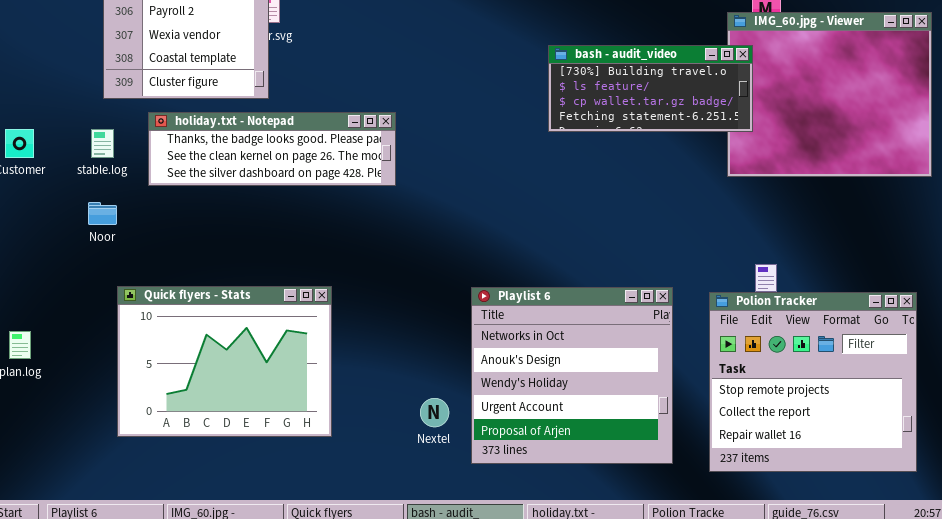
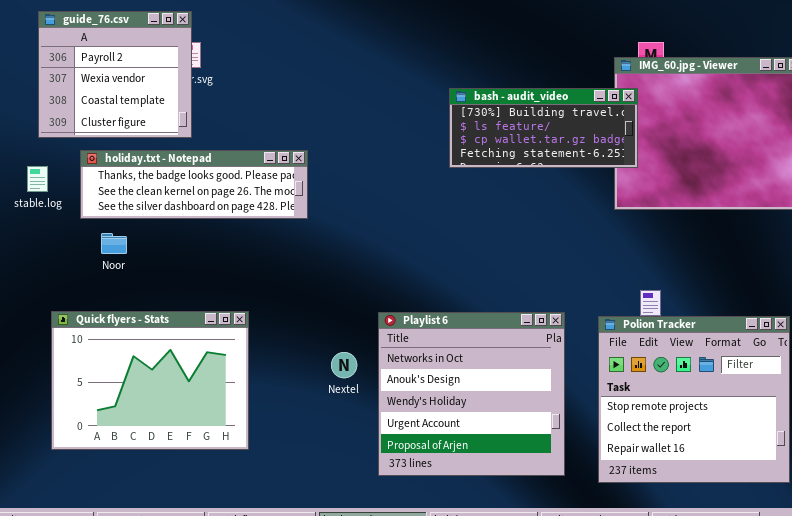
Noor: [88,202,117,225] -> [101,233,127,254], moved
Nextel: [420,398,449,427] -> [331,352,357,378], moved

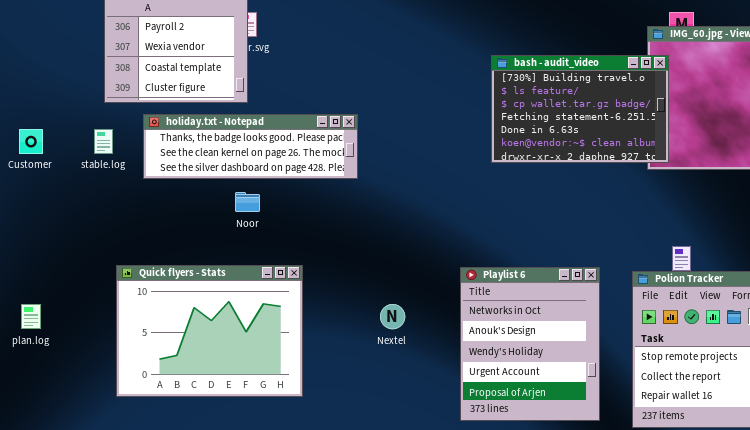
bash - audit_video: [449,88,638,168] -> [491,55,669,163], resized
Noor: [101,233,127,254] -> [235,192,260,212], moved
Playlist 6: [378,312,565,476] -> [460,267,600,421], resized

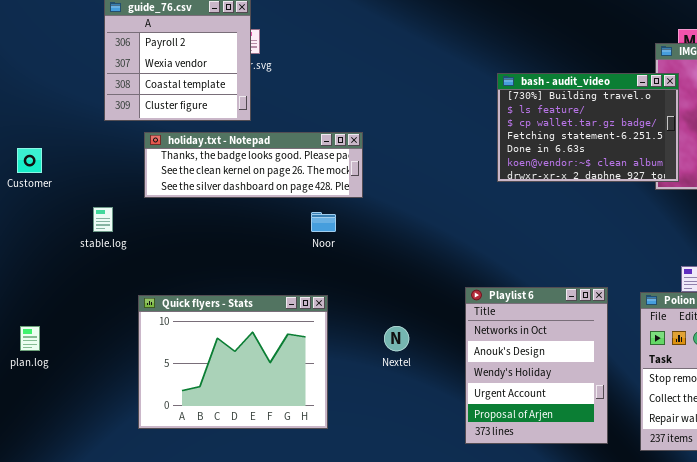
stable.log: [94,129,113,154] -> [93,207,113,232], moved
Noor: [235,192,260,212] -> [311,212,336,232], moved
Quick flyers - Stats: [116,265,303,397] -> [138,295,328,429], moved

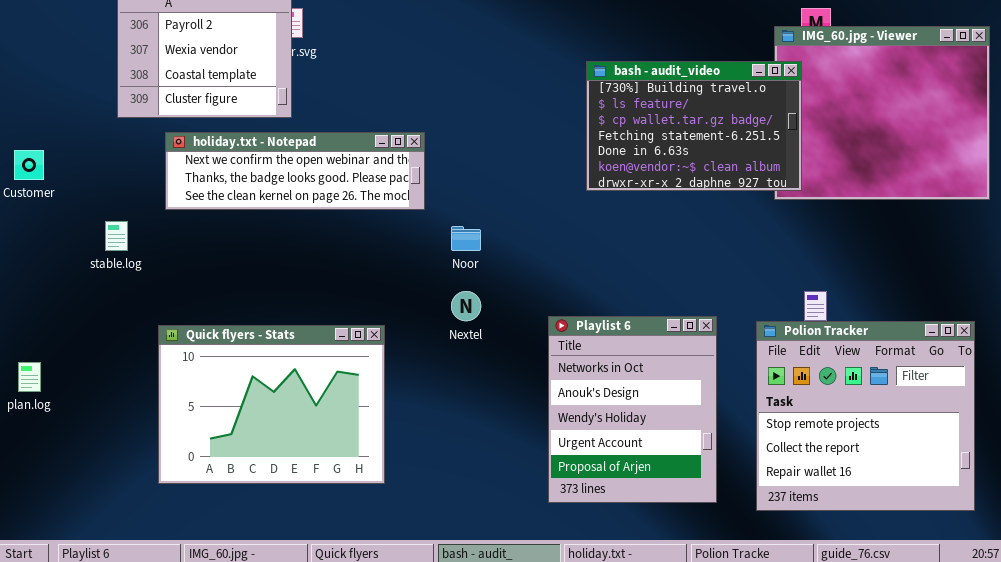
holiday.txt - Notepad: [144,132,363,198] -> [165,132,425,210], scrolled up 1 row
Noor: [311,212,336,232] -> [451,226,481,251], moved
Nextel: [384,326,409,351] -> [451,291,481,321], moved

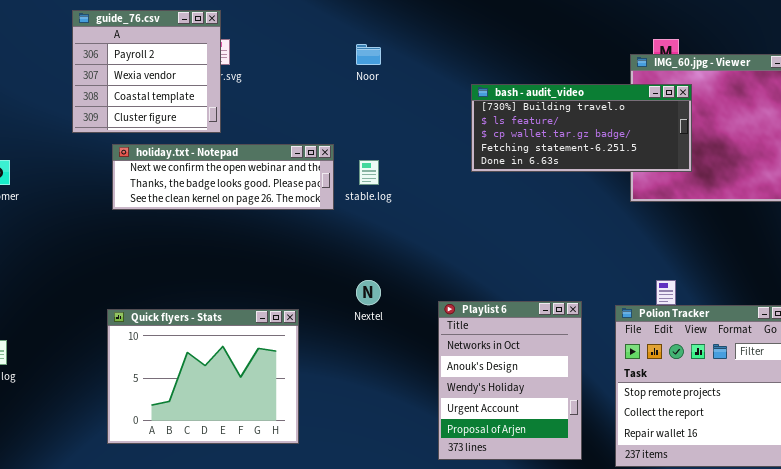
bash - audit_video: [586,61,802,191] -> [471,84,692,172], resized
stable.log: [105,221,128,251] -> [359,160,379,185], moved
Noor: [451,226,481,251] -> [356,44,381,65], moved

